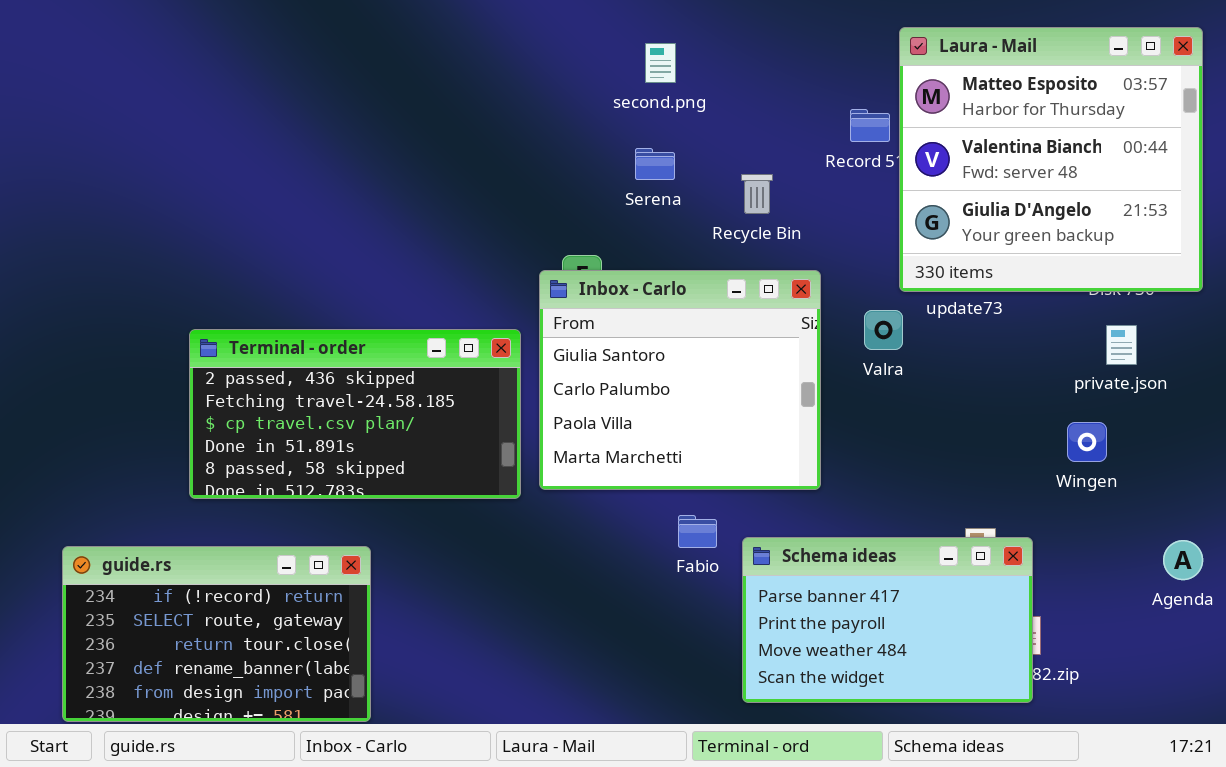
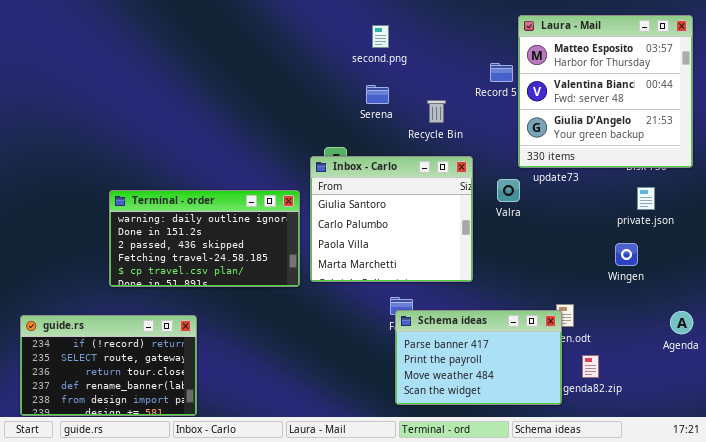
Terminal - order: [189,329,521,499] -> [109,190,300,287], scrolled up 2 rows
Schema ideas: [742,537,1033,703] -> [395,310,562,405], moved
guide.rs: [62,546,371,722] -> [20,315,197,416], moved

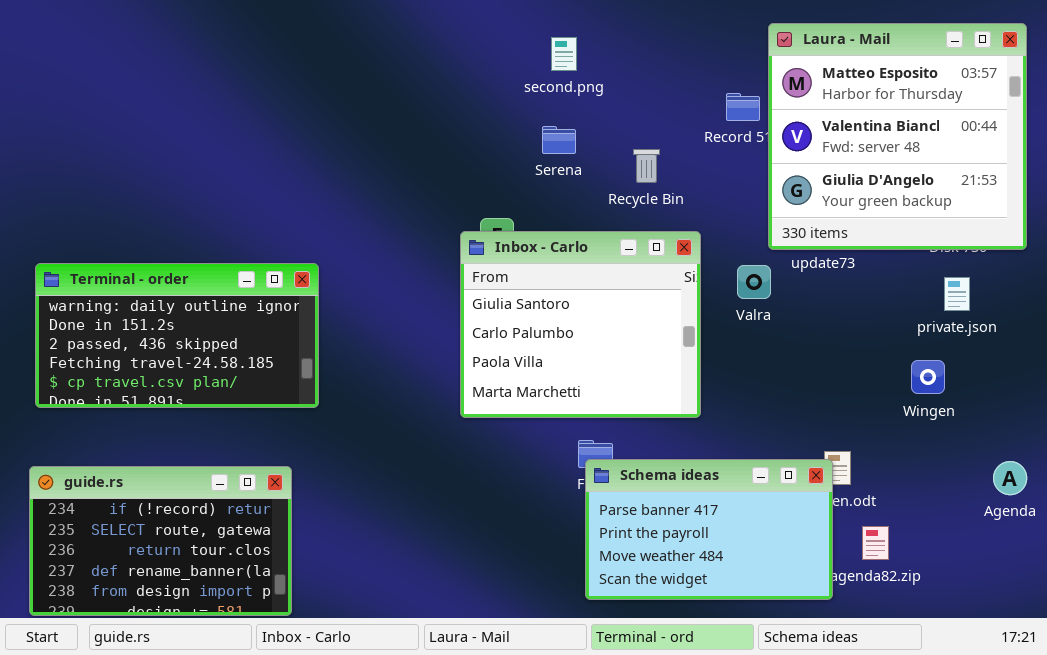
Terminal - order: [109,190,300,287] -> [35,263,319,408], moved

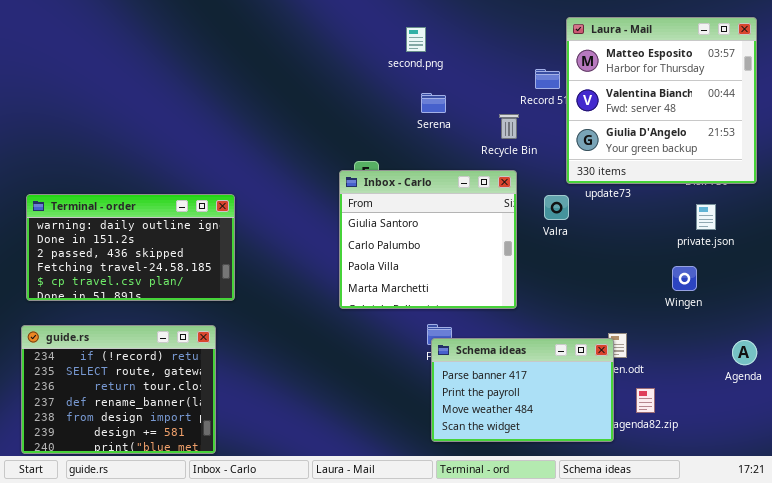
Serena: [542,126,576,154] -> [421,93,446,113], moved
Recycle Bin: [633,149,660,183] -> [499,114,519,139], moved
guide.rs: [29,466,292,616] -> [21,325,216,454], resized

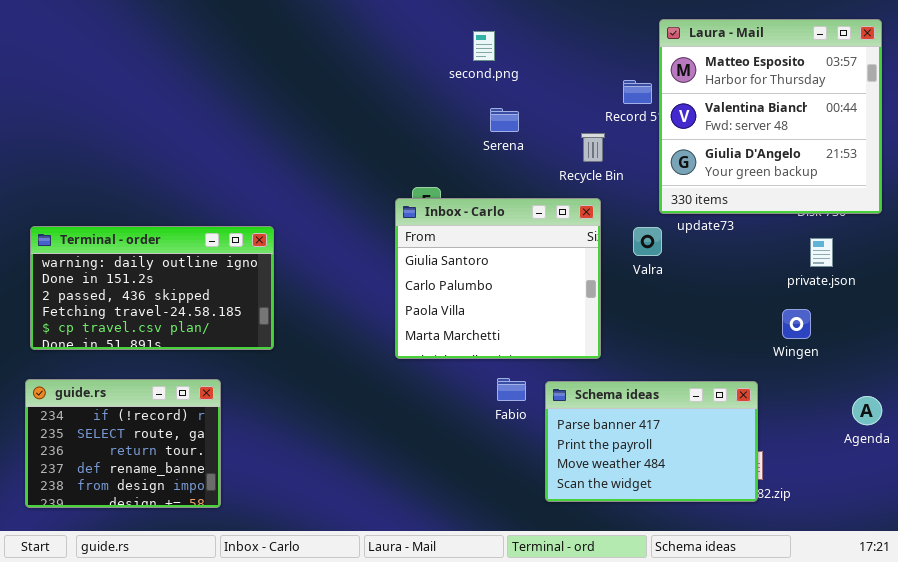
guide.rs: [21,325,216,454] -> [25,379,221,508], resized
Schema ideas: [431,338,614,442] -> [545,381,758,502], moved

